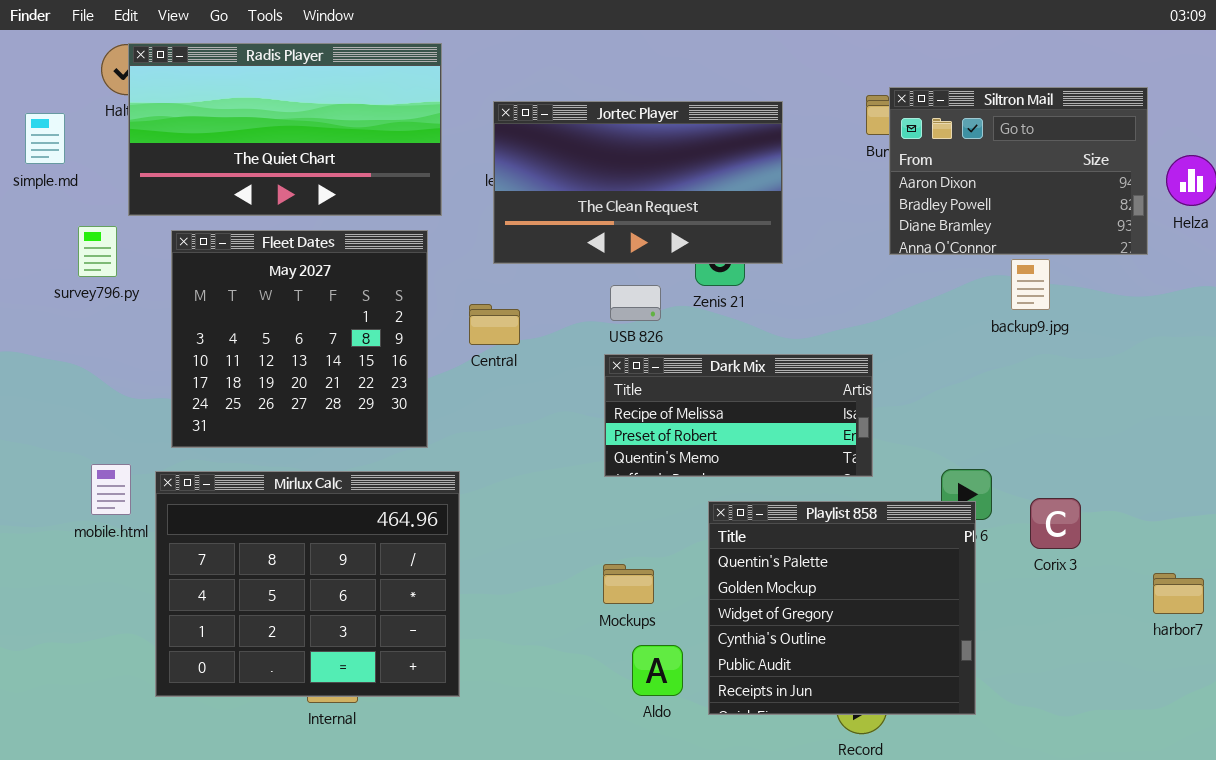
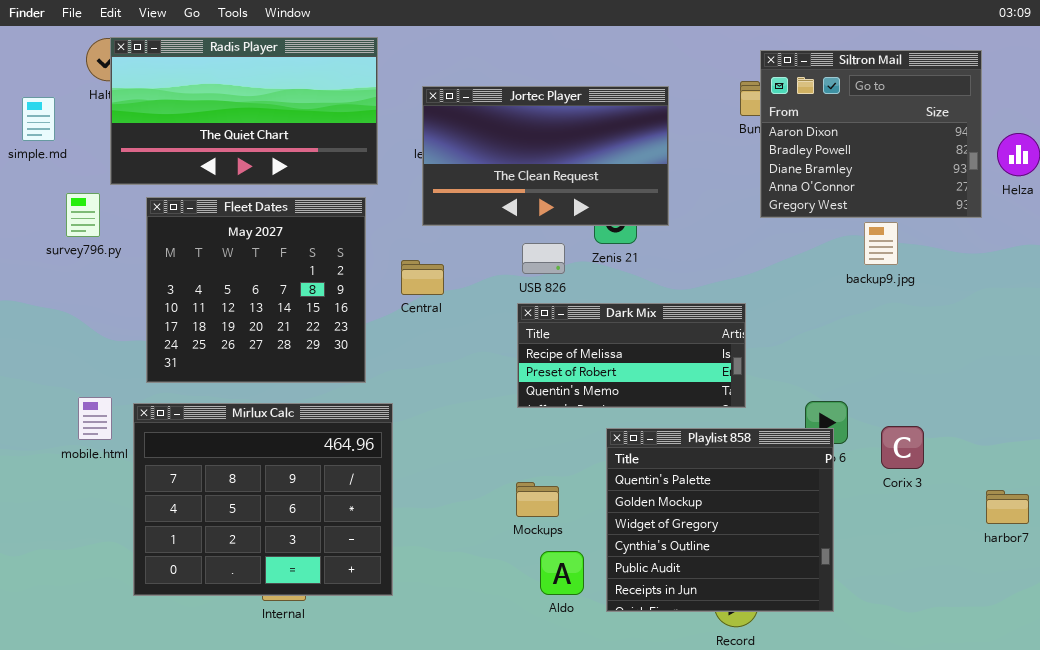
Siltron Mail: [889,87,1148,255] -> [760,50,982,218], resized

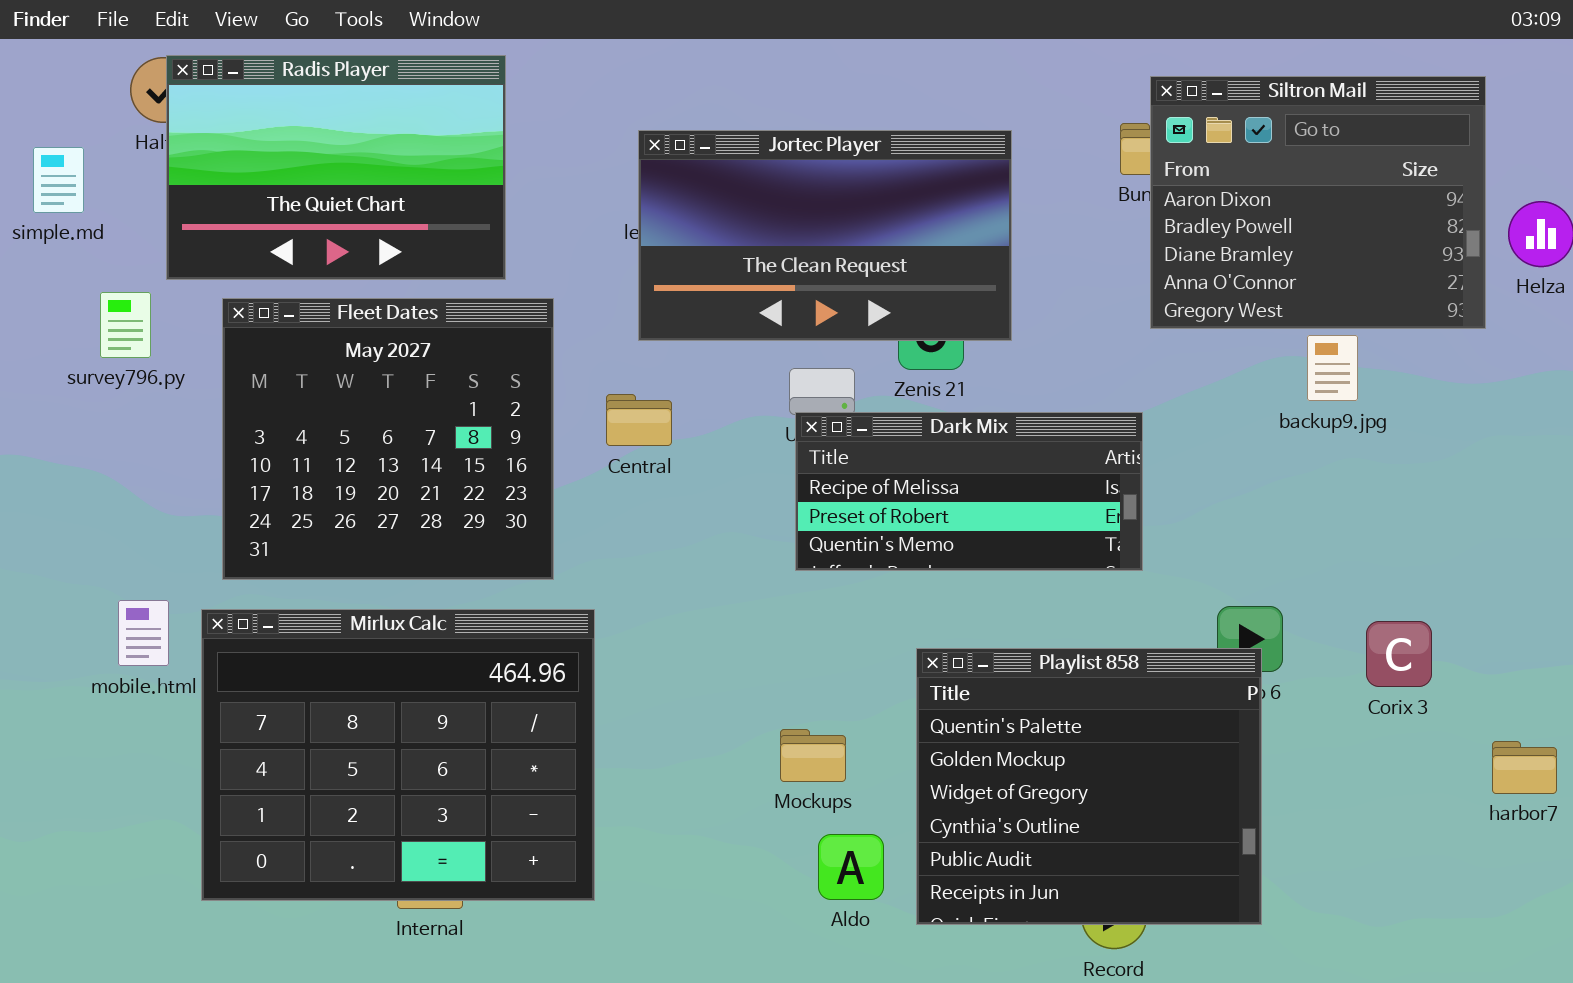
Radis Player: [110,37,378,185] -> [166,55,506,280], resized
Dark Mix: [517,303,746,408] -> [795,412,1143,571], moved
Corix 3: [881,426,924,469] -> [1366,621,1432,687], moved

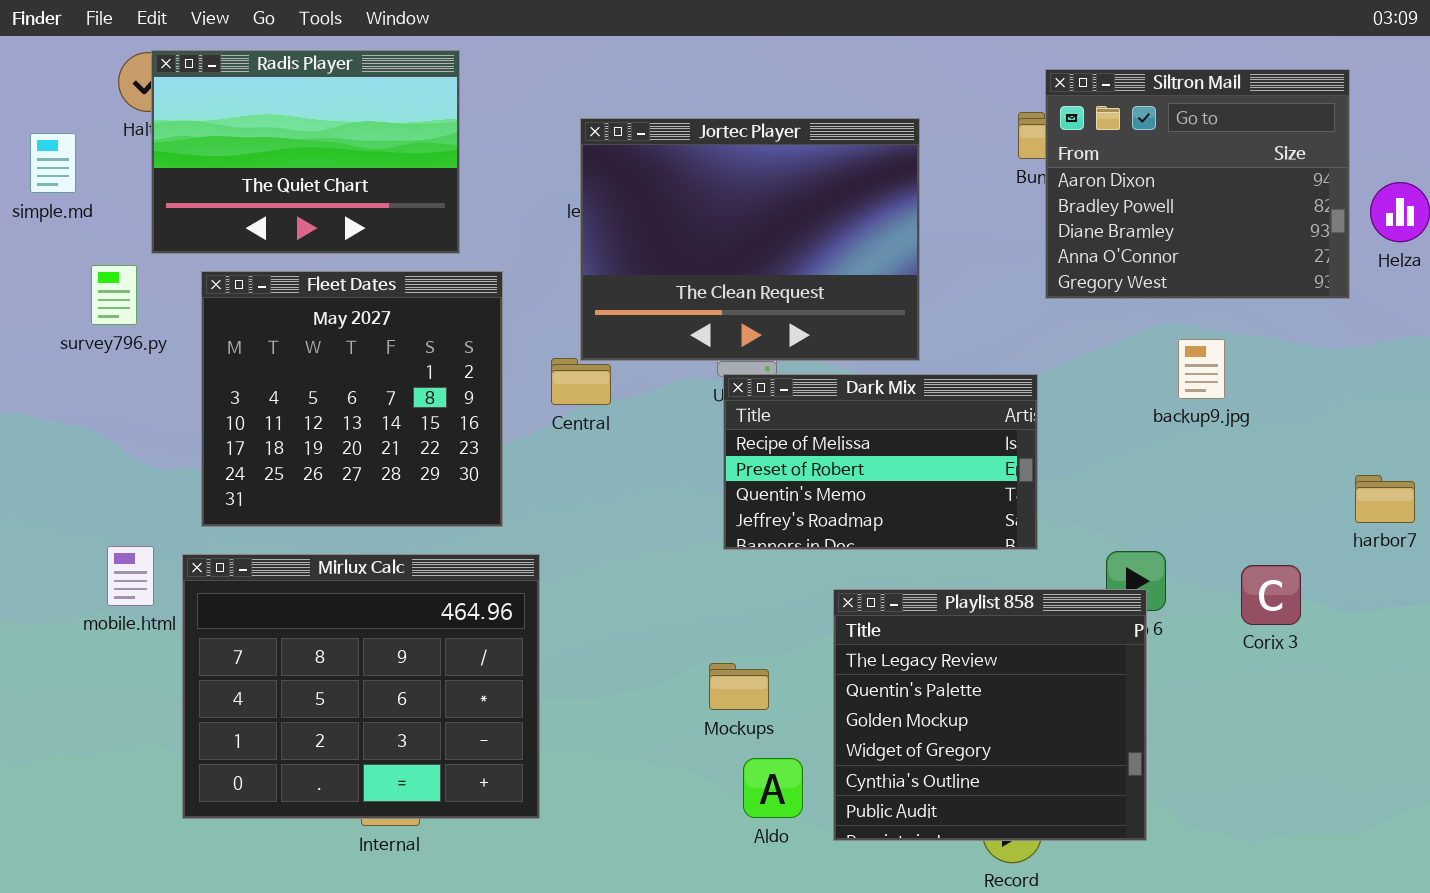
Jortec Player: [638,130,1012,341] -> [580,118,920,361], resized
backup9.jpg: [1307,335,1358,401] -> [1178,339,1225,399], moved
Dark Mix: [795,412,1143,571] -> [723,374,1038,550], resized
Playlist 858: [916,648,1262,925] -> [833,589,1147,841], scrolled up 1 row
harbor7: [1492,741,1557,794] -> [1355,475,1415,523], moved

